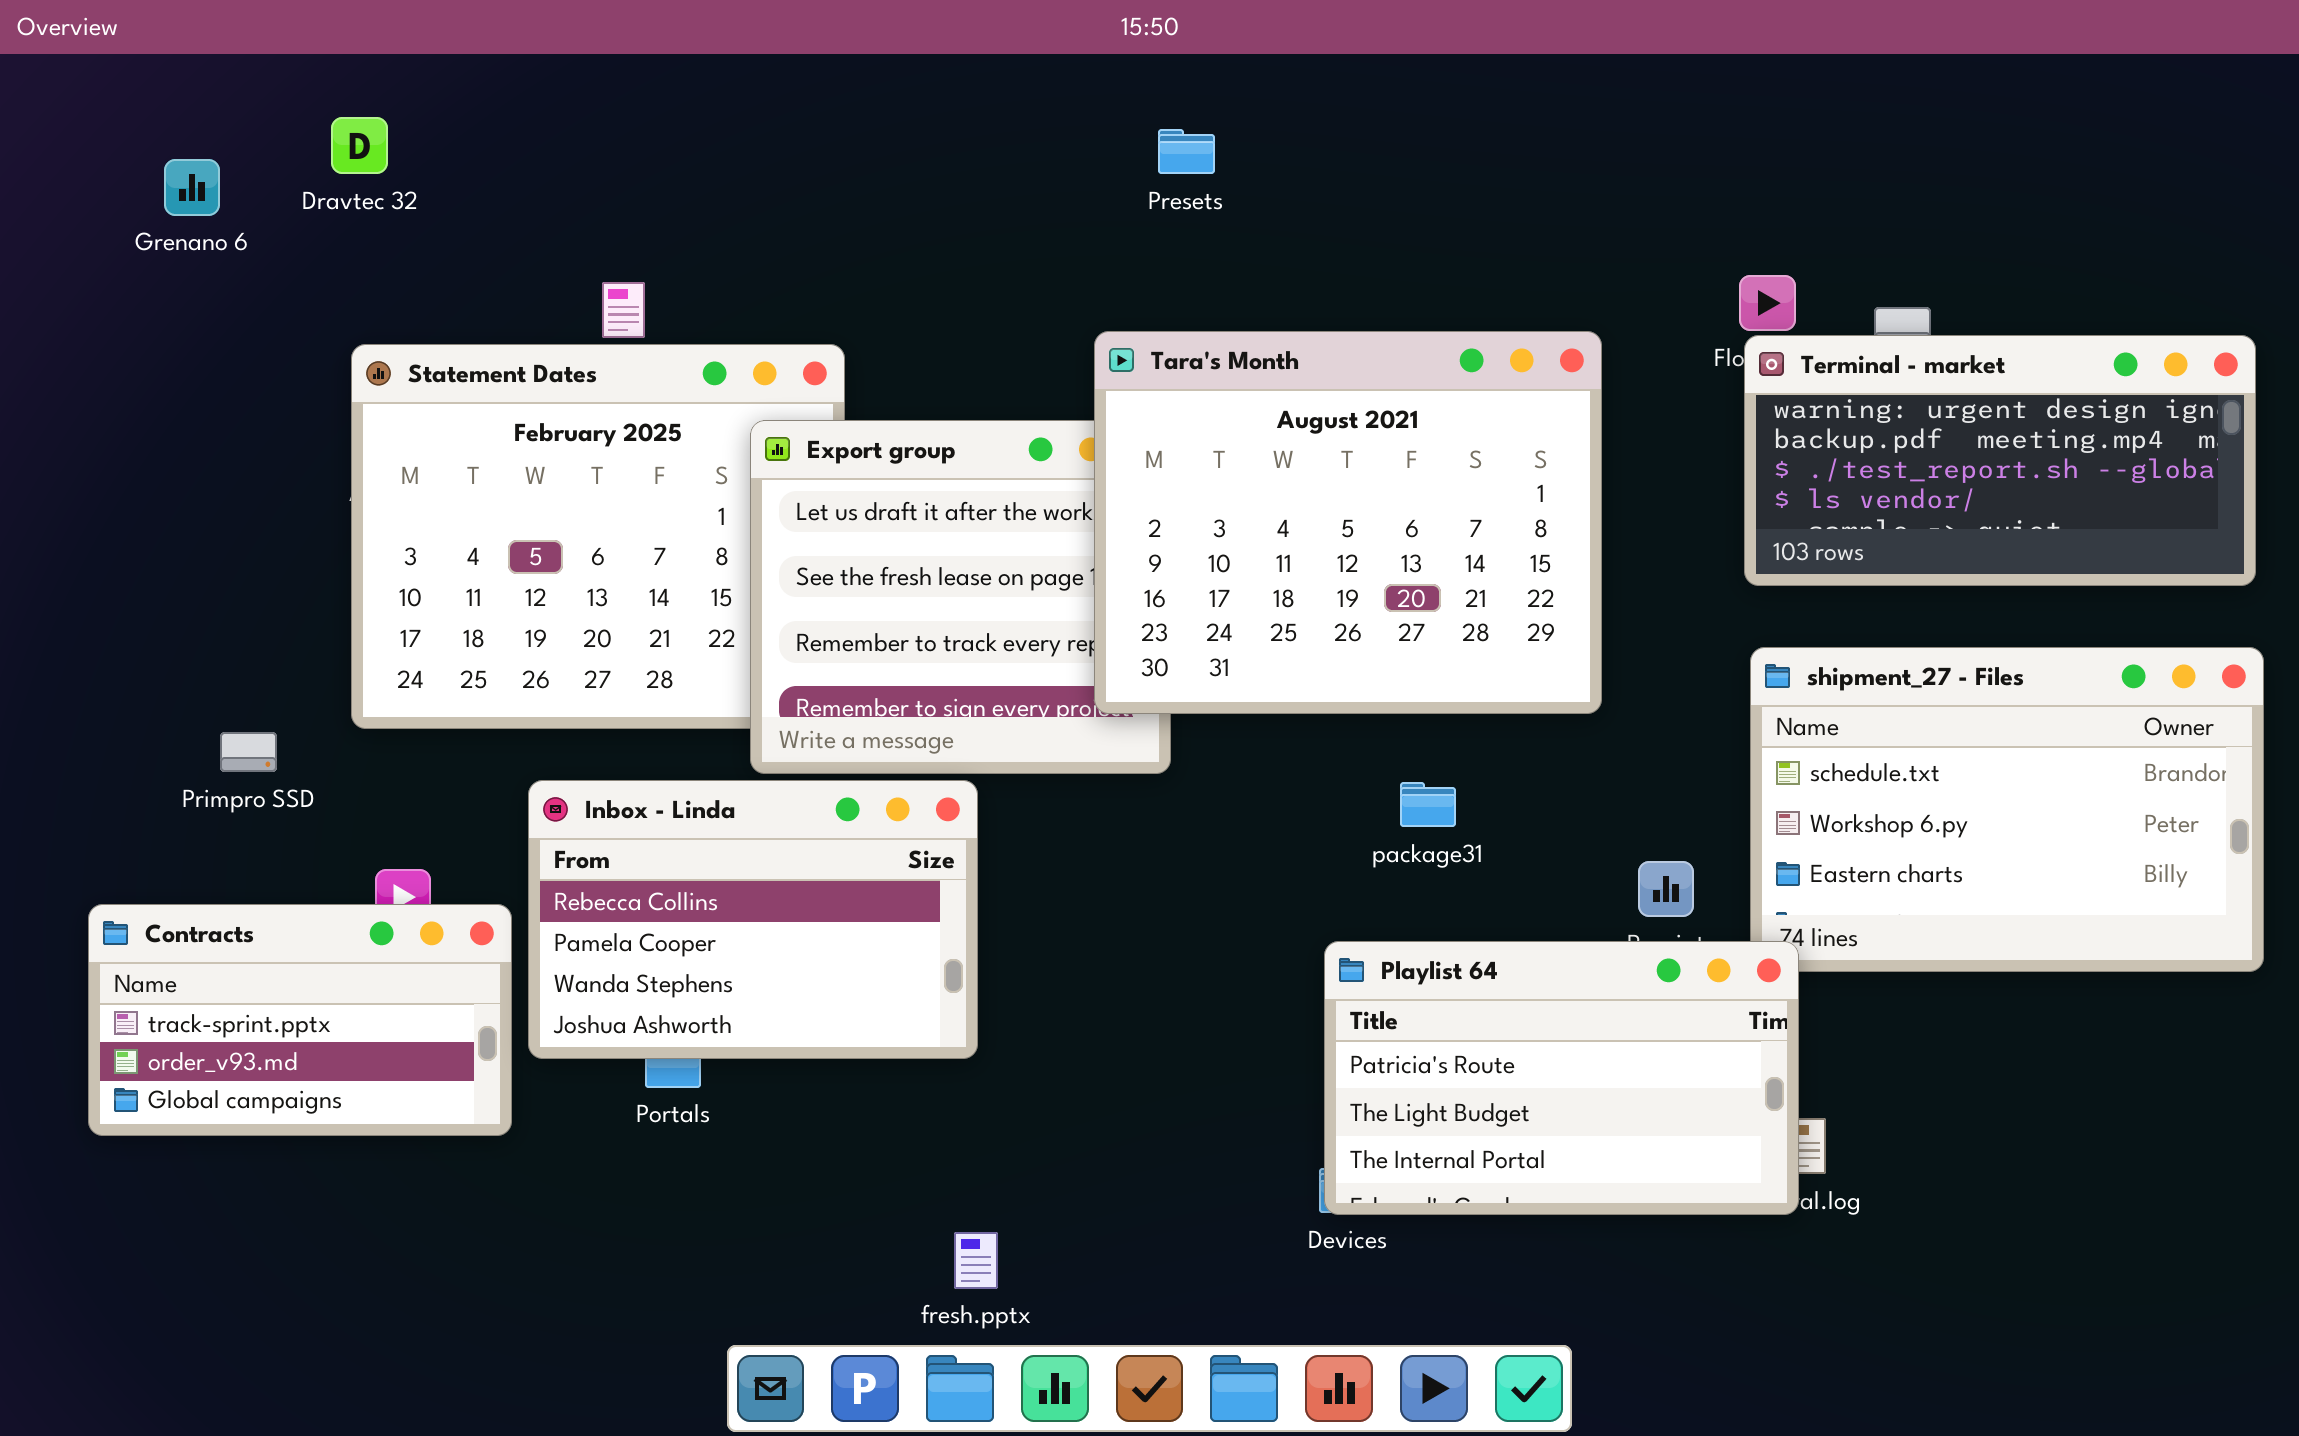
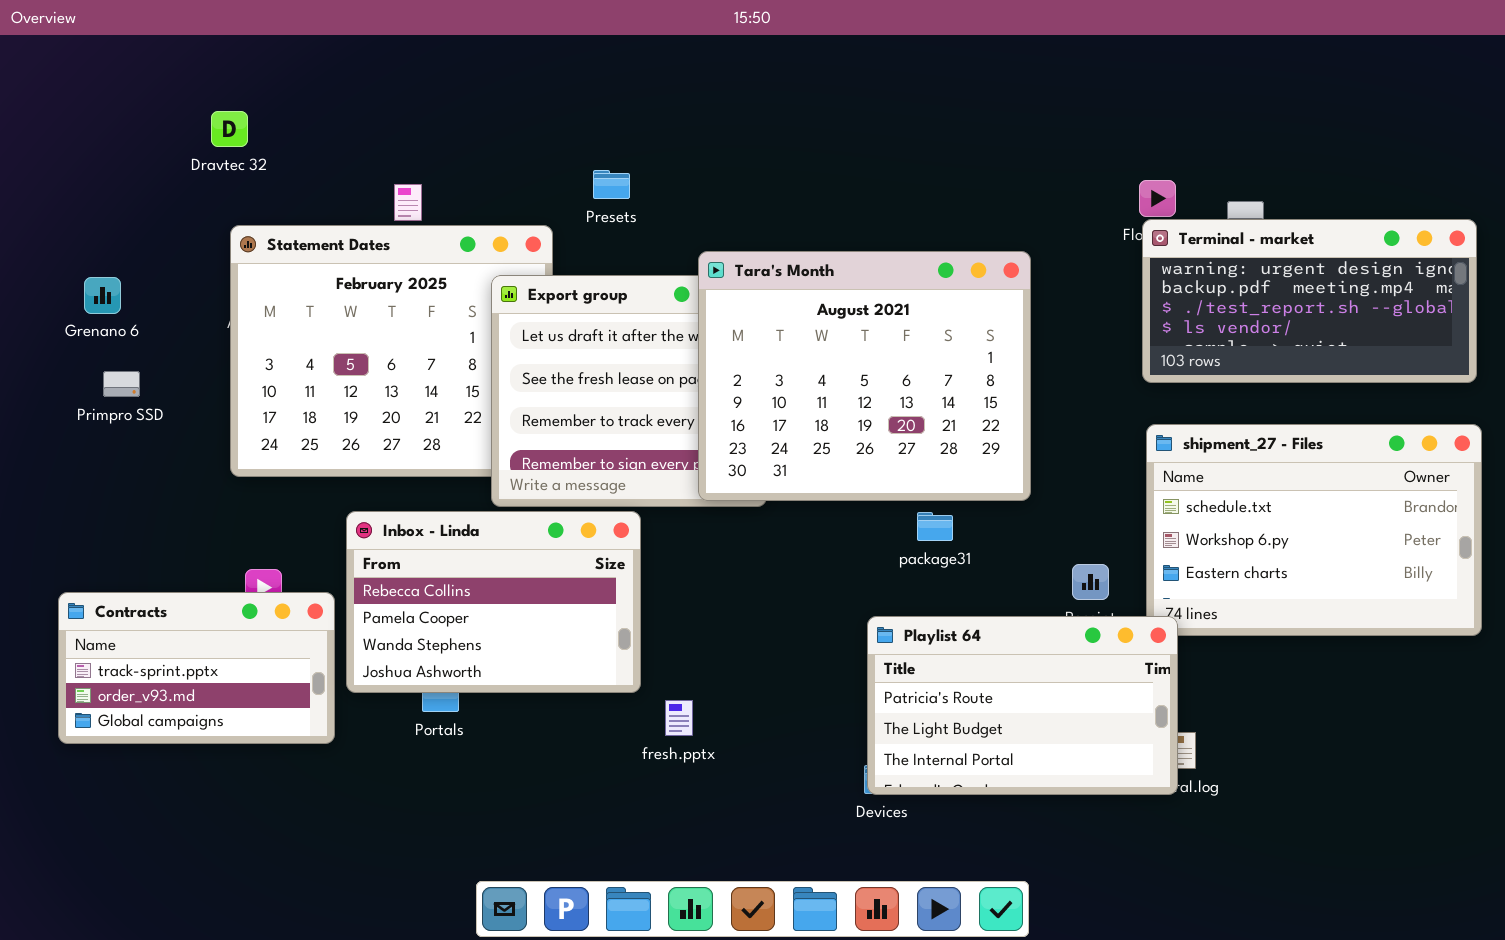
Dravtec 32: [331,117,388,174] -> [211,111,248,147], moved
Presets: [1158,129,1215,174] -> [593,170,630,199], moved
Grenano 6: [164,159,220,216] -> [84,277,121,314], moved
Tara's Month: [1094,331,1602,714] -> [698,251,1031,501], moved
Primpro SSD: [220,732,277,772] -> [103,371,140,397], moved
fresh.pptx: [954,1232,998,1289] -> [665,700,693,736], moved

